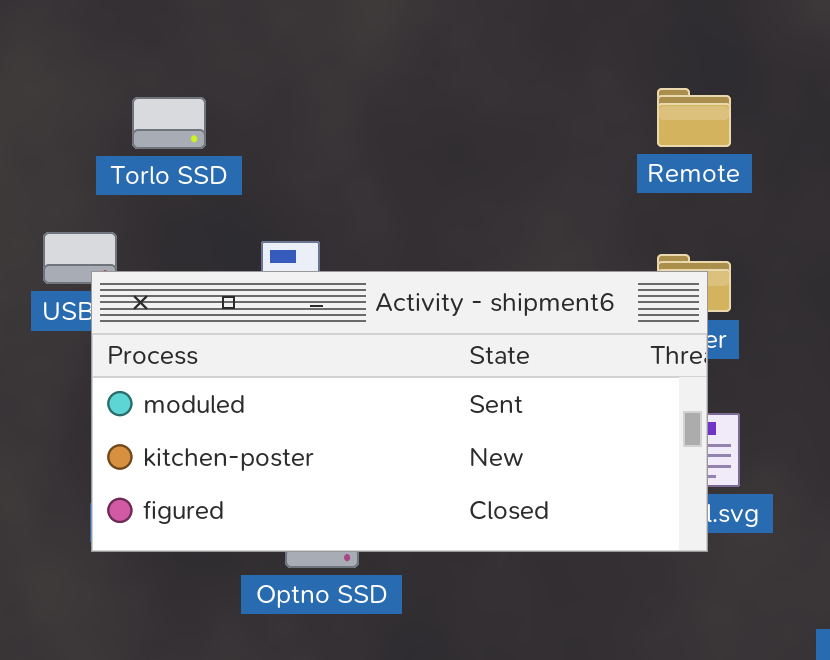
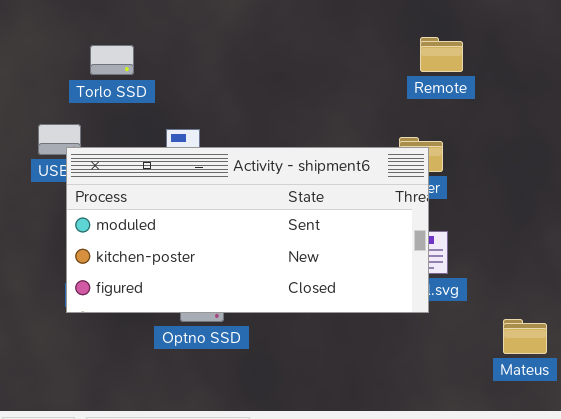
Remote: [657,88,731,147] -> [420,37,463,72], moved

